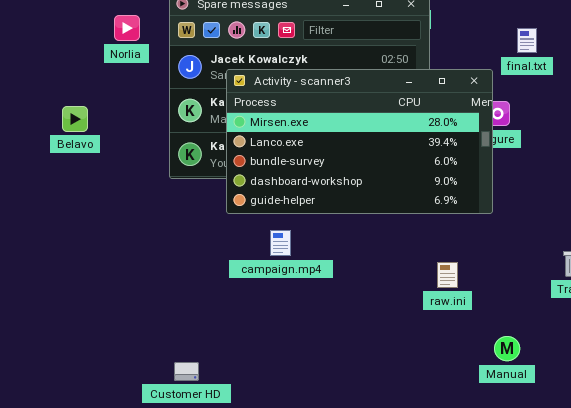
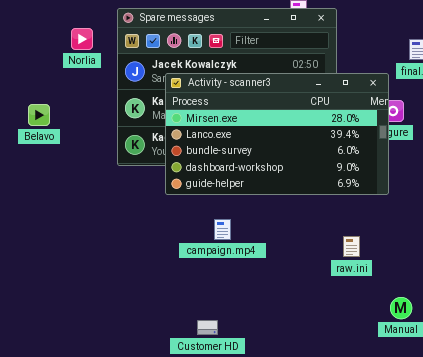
campaign.mp4: [270,230,291,256] -> [214,219,231,240], moved
Customer HD: [174,362,199,381] -> [197,320,218,335], moved

